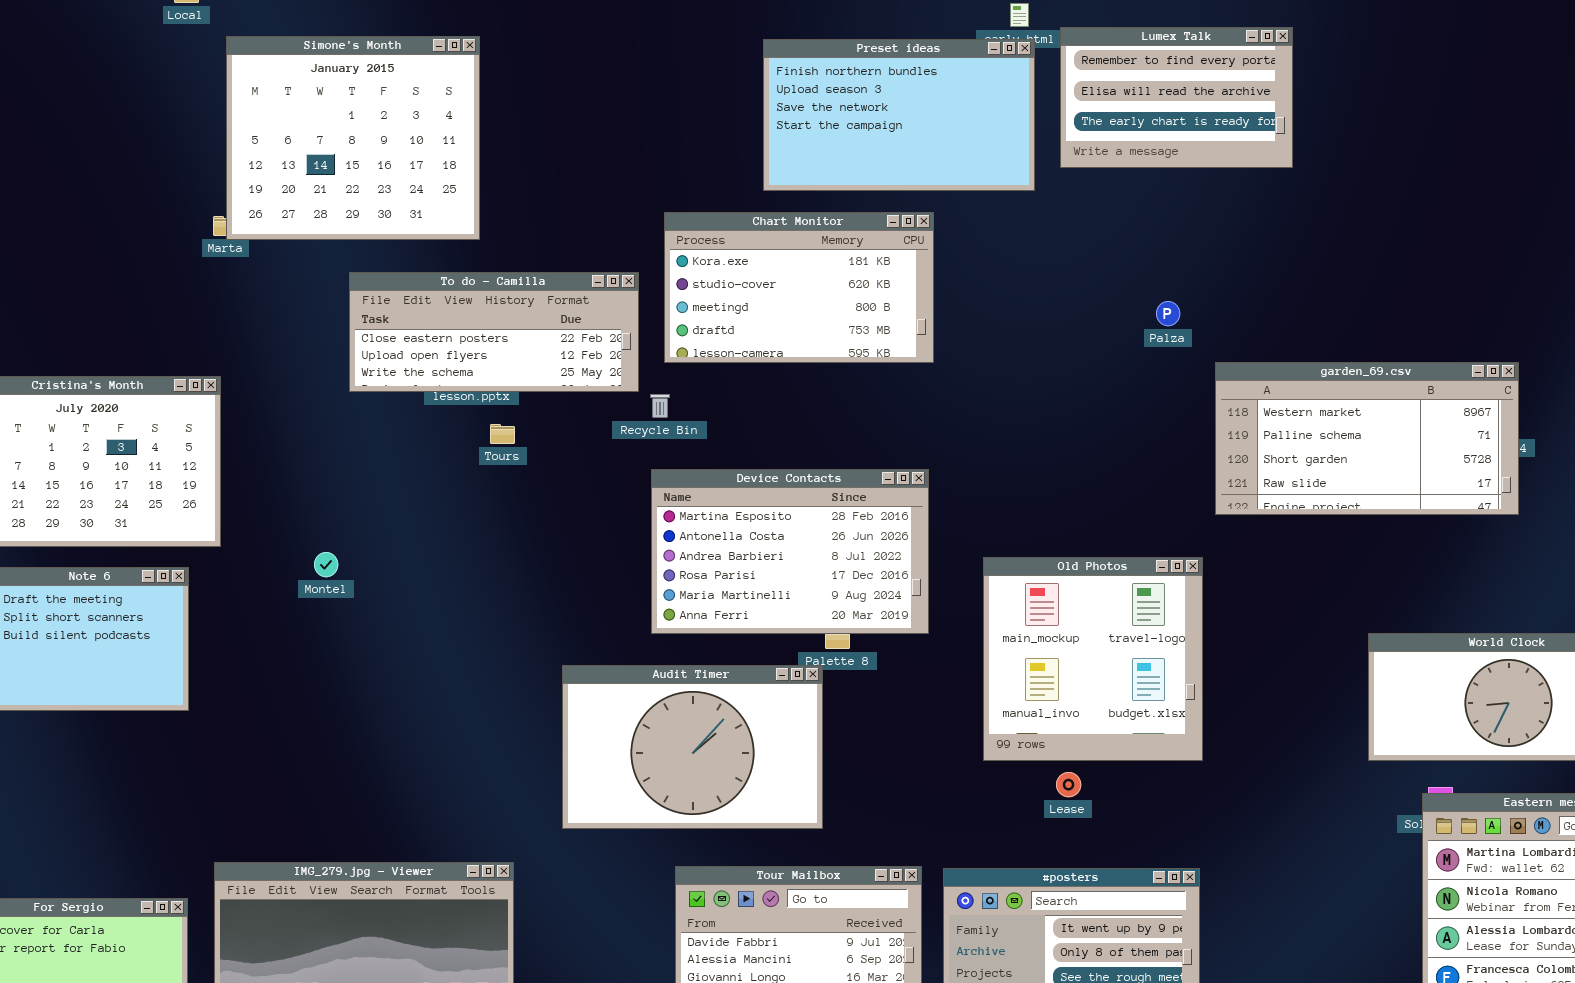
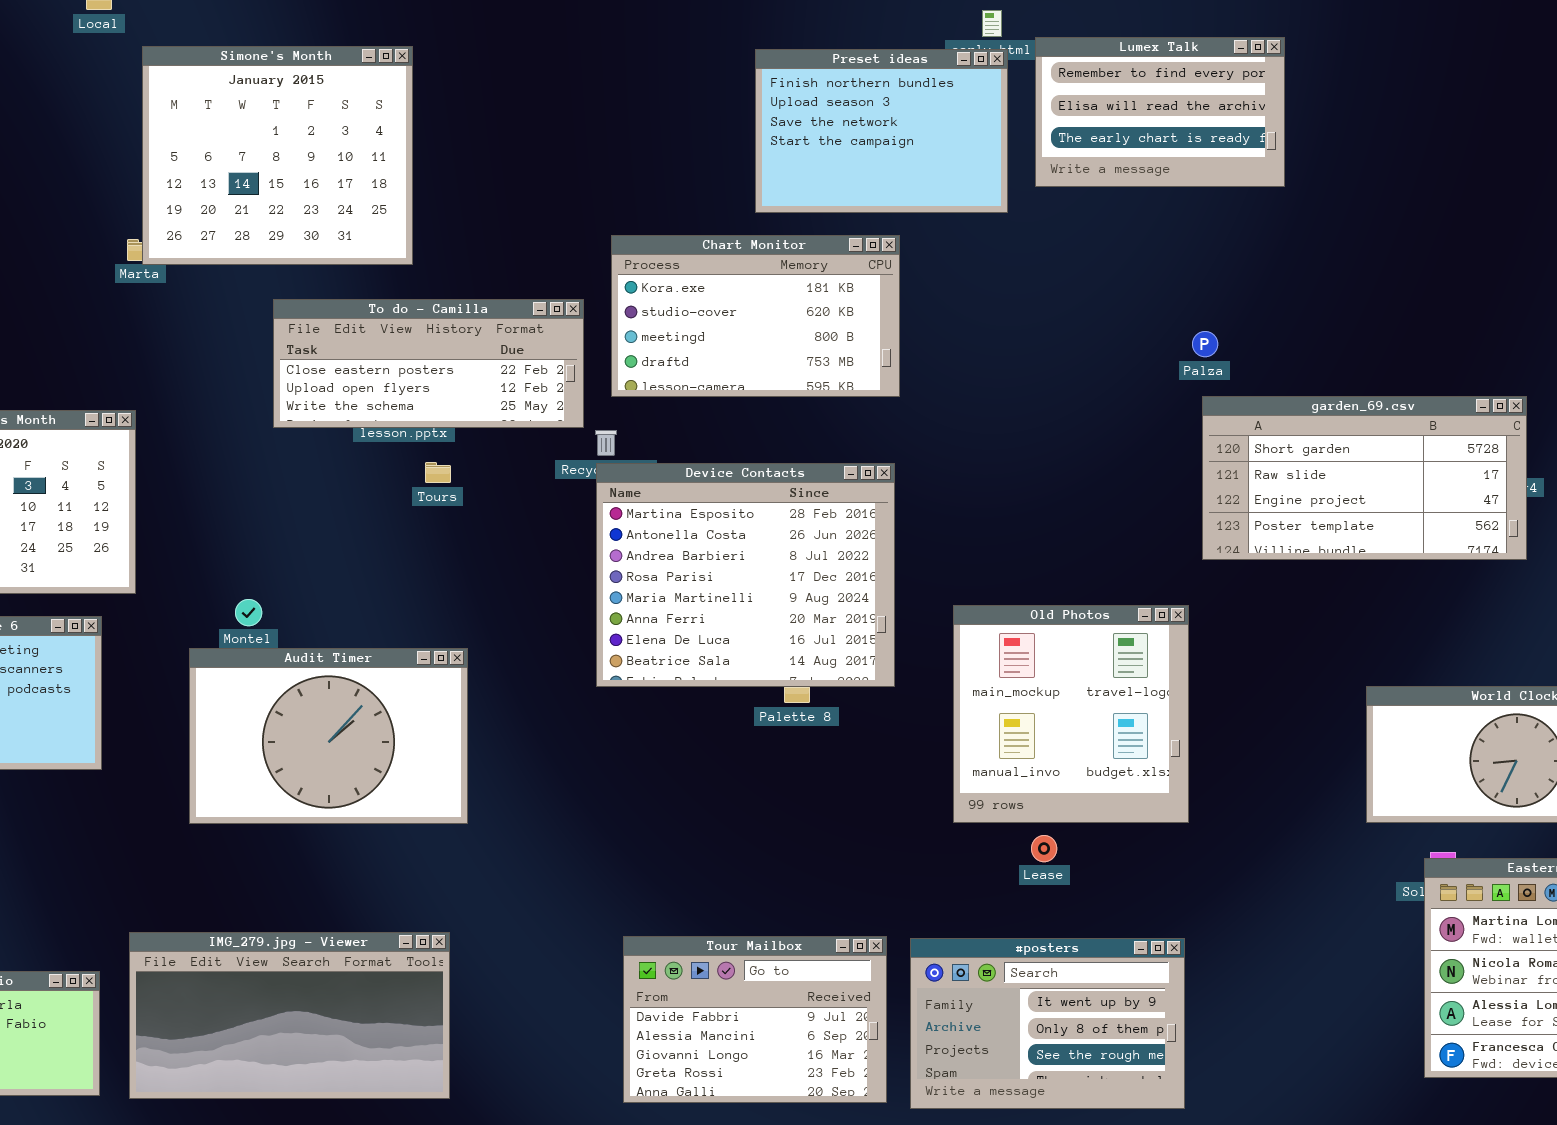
Preset ideas: [763,39,1035,191] -> [755,49,1008,213], resized
Palza: [1156,301,1180,326] -> [1192,331,1218,357], moved
garden_69.csv: [1215,362,1519,515] -> [1202,396,1527,560], scrolled down 2 rows
Device Contacts: [651,469,929,634] -> [596,463,895,687], resized
Audit Timer: [562,665,823,829] -> [189,648,468,824], moved

